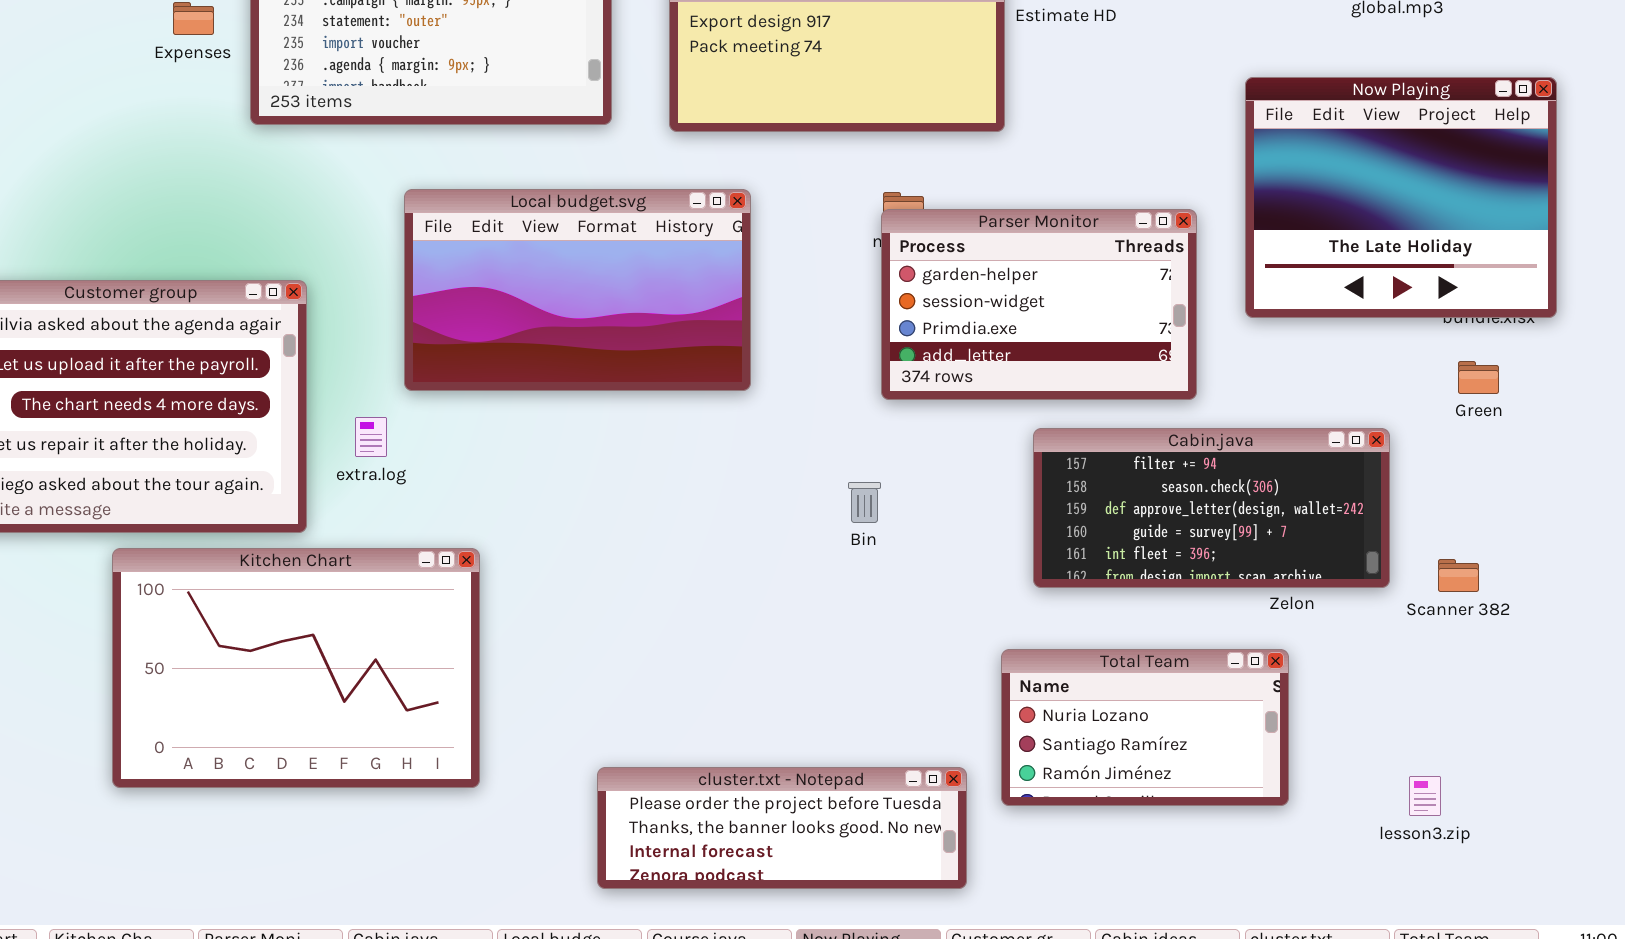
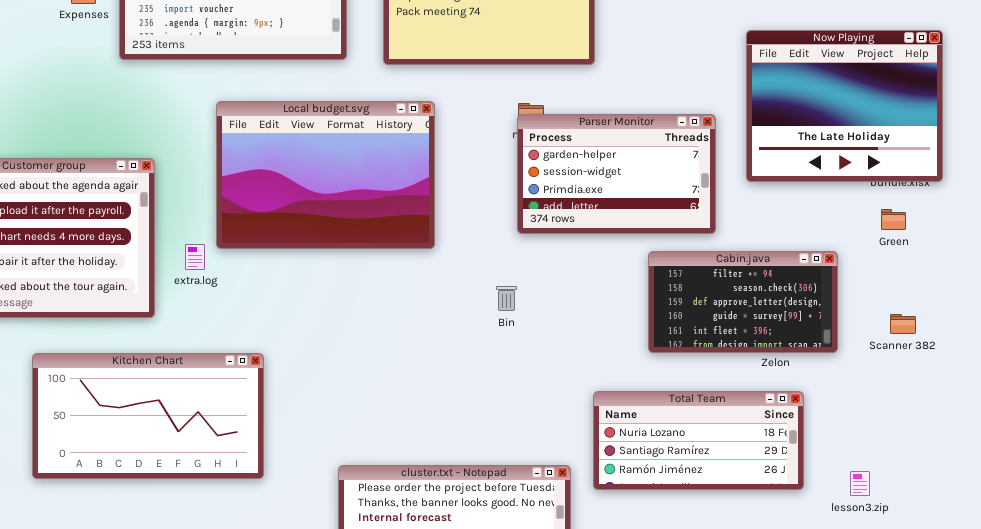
Local budget.svg: [404,189,751,391] -> [216,101,435,249], resized
Cabin.java: [1033,428,1390,588] -> [648,251,838,353], resized
Kitchen Chart: [112,548,480,788] -> [32,353,264,479], resized
Scanner 382: [1438,559,1479,592] -> [890,314,916,334], moved
Total Team: [1001,649,1289,806] -> [593,391,804,490], resized

